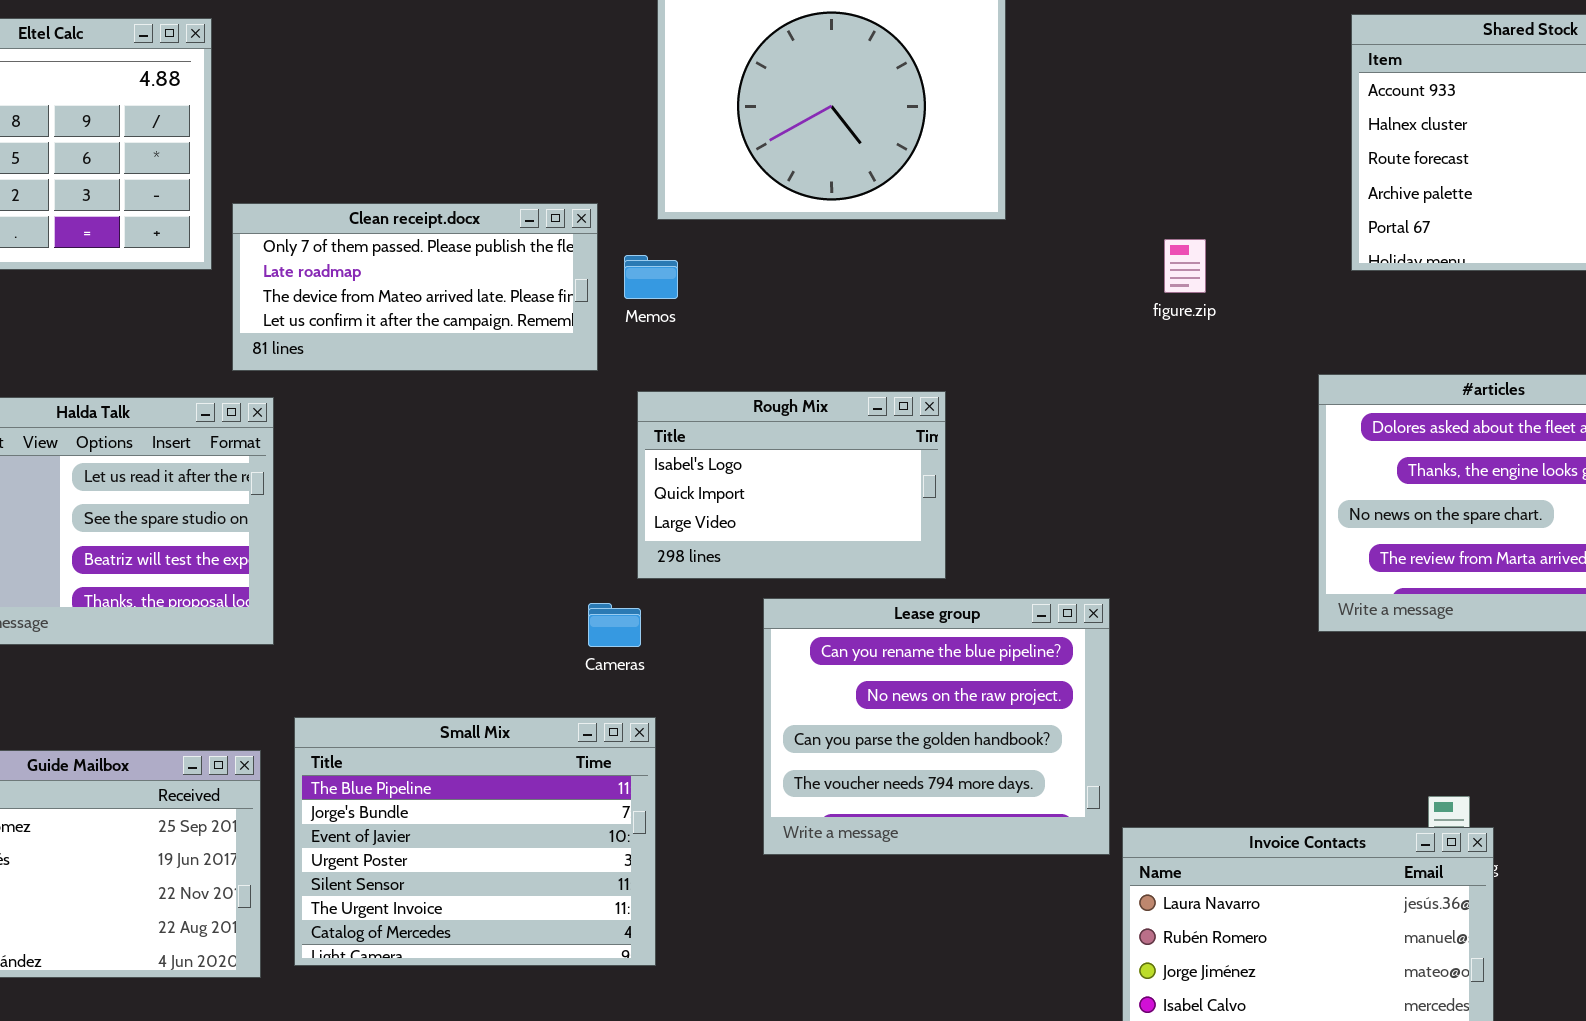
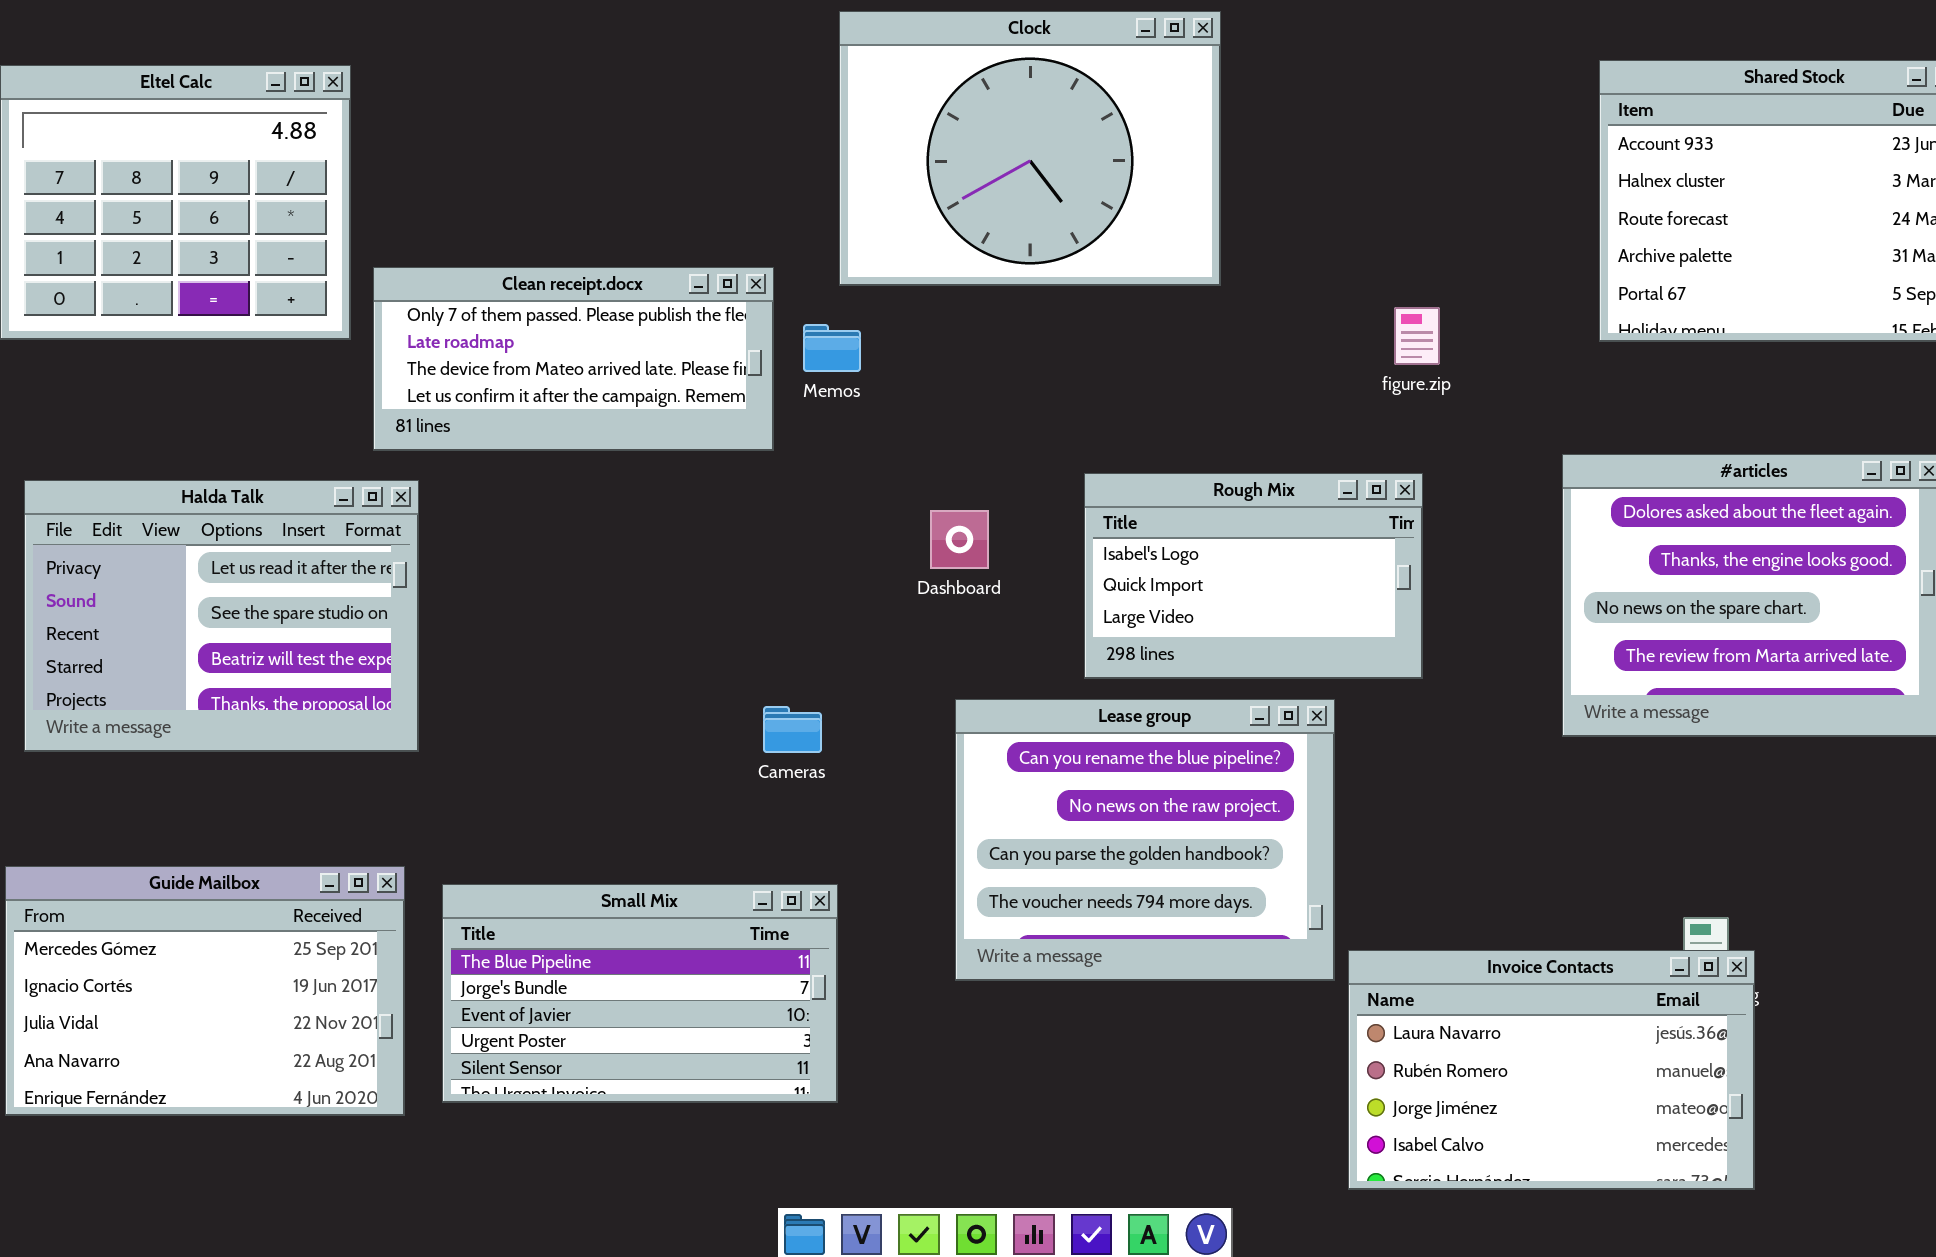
Rough Mix: [637,391,946,579] -> [1084,473,1423,679], moved
Small Mix: [294,717,656,966] -> [442,884,838,1103], resized

